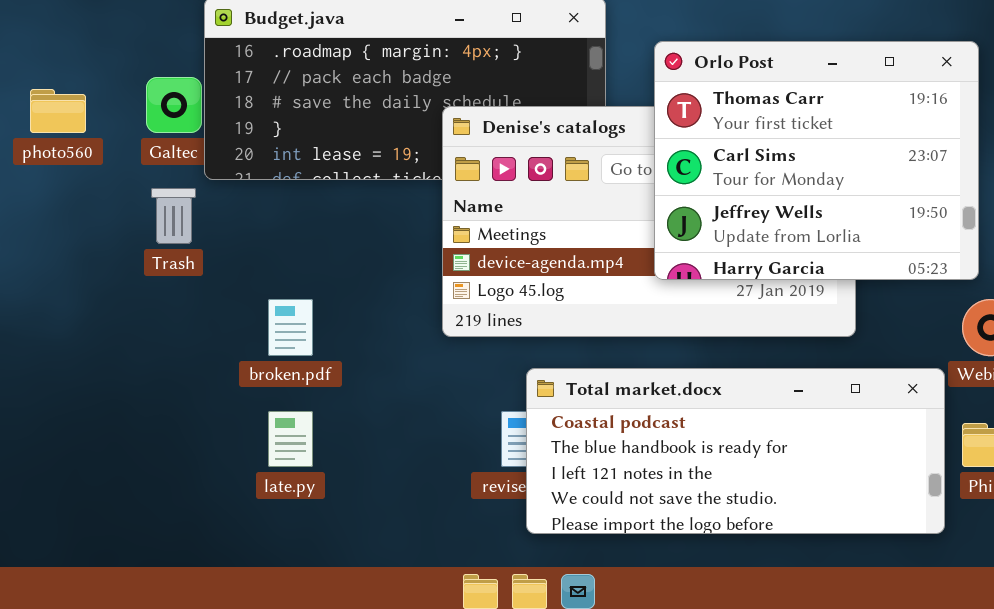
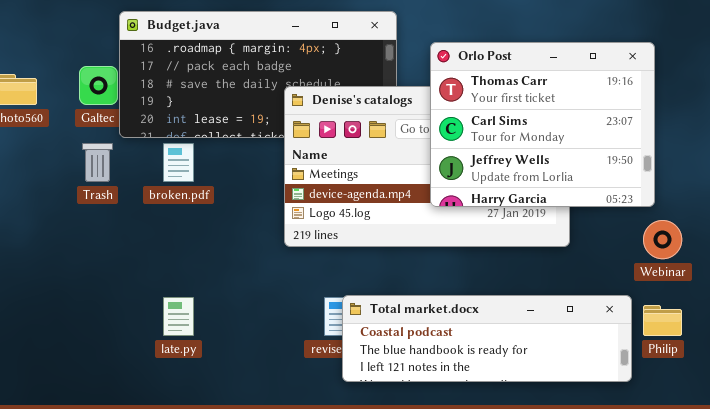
broken.pdf: [268,299,313,356] -> [163,143,194,182], moved
Total market.docx: [526,368,945,534] -> [342,295,632,382], resized

